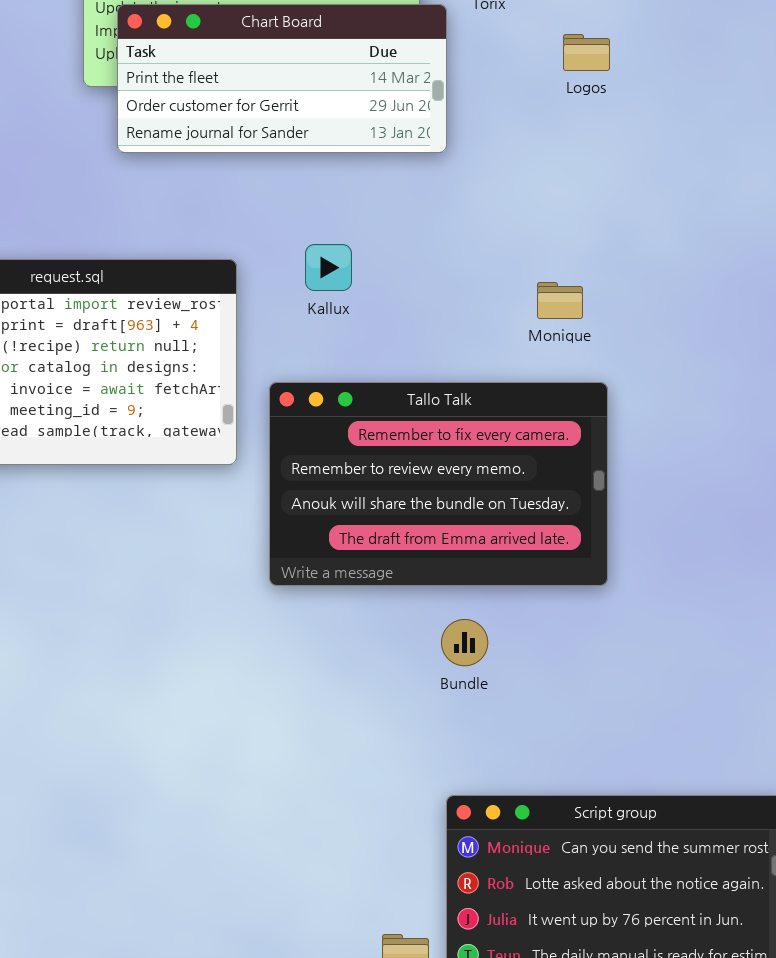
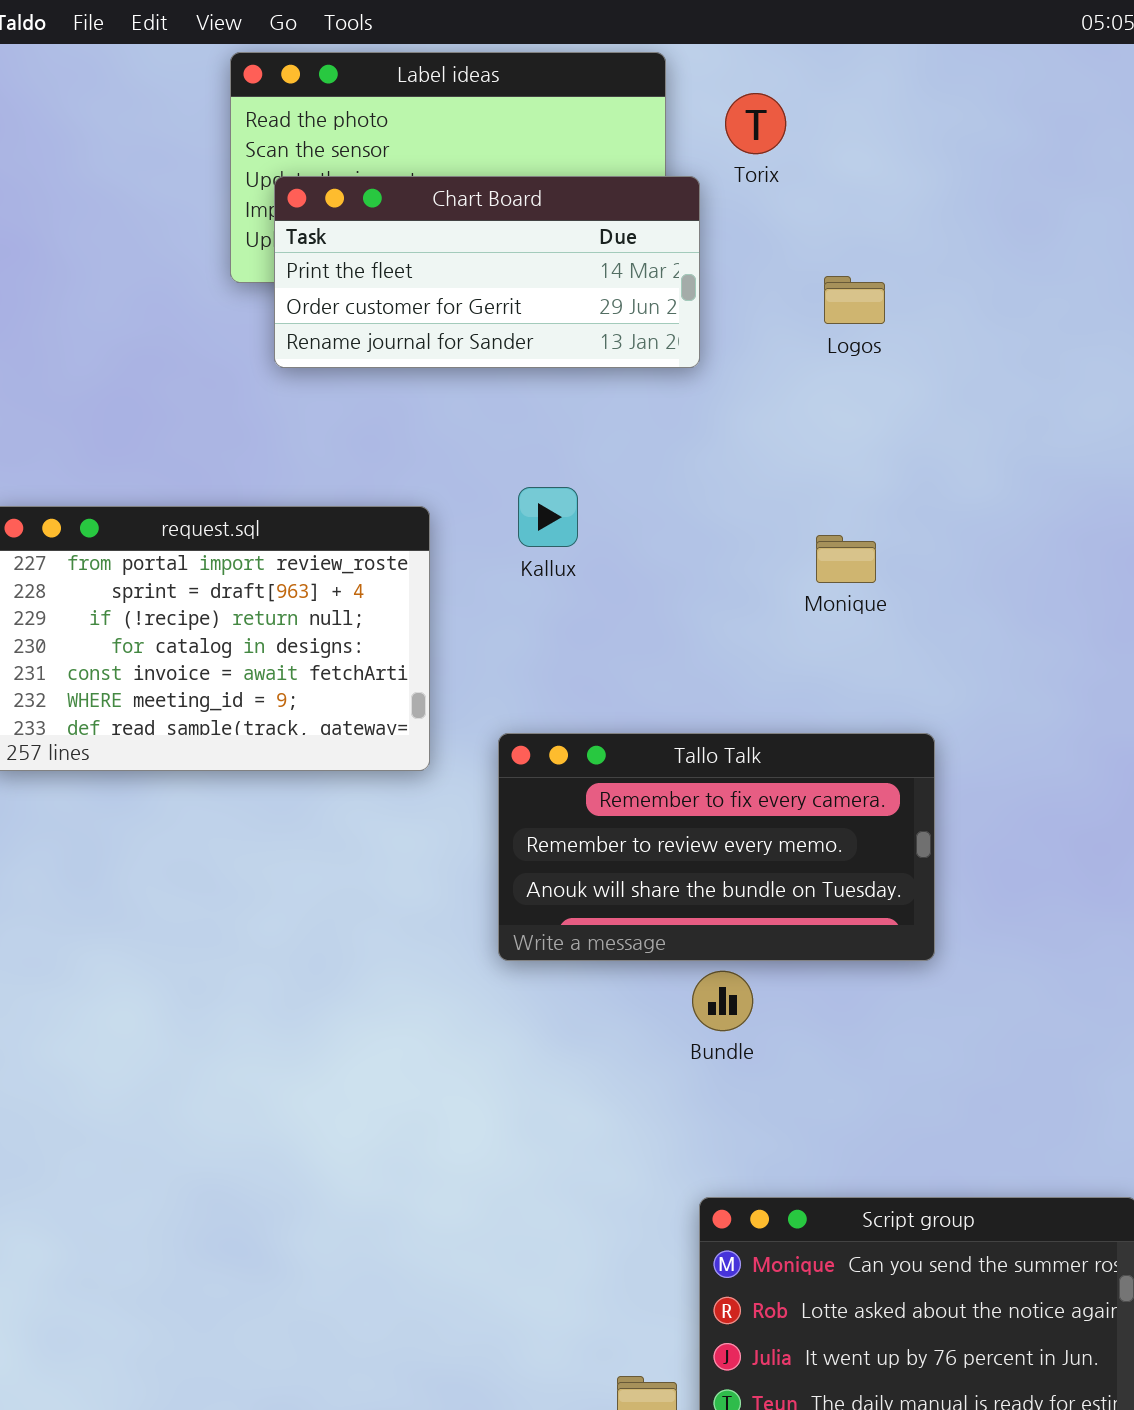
Logos: [563,34,610,71] -> [824,276,885,324], moved
Tallo Talk: [269,382,608,586] -> [498,733,935,961], moved, resized

